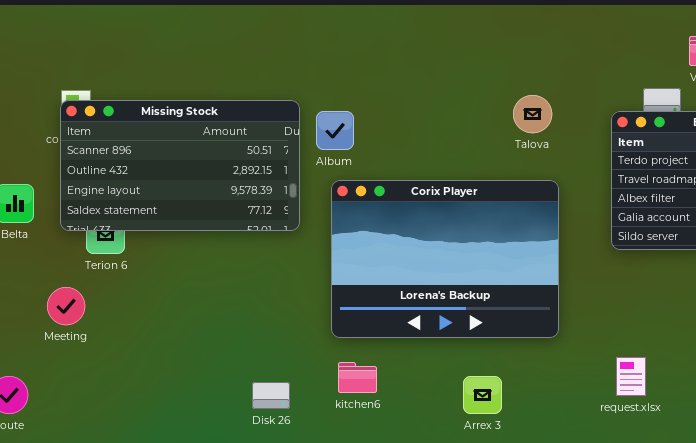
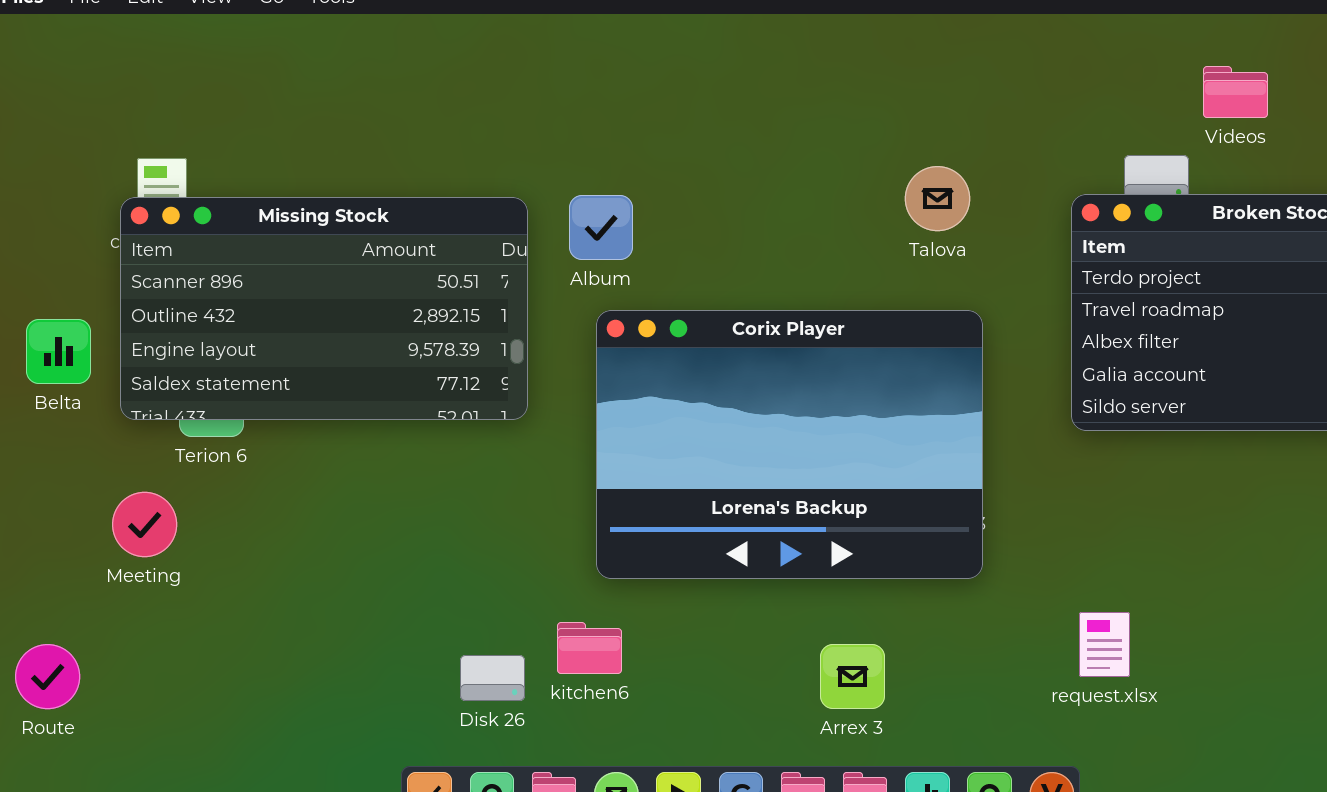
Missing Stock: [60,100,300,231] -> [120,197,528,420], moved
kitchen6: [338,362,377,393] -> [557,622,622,674], moved

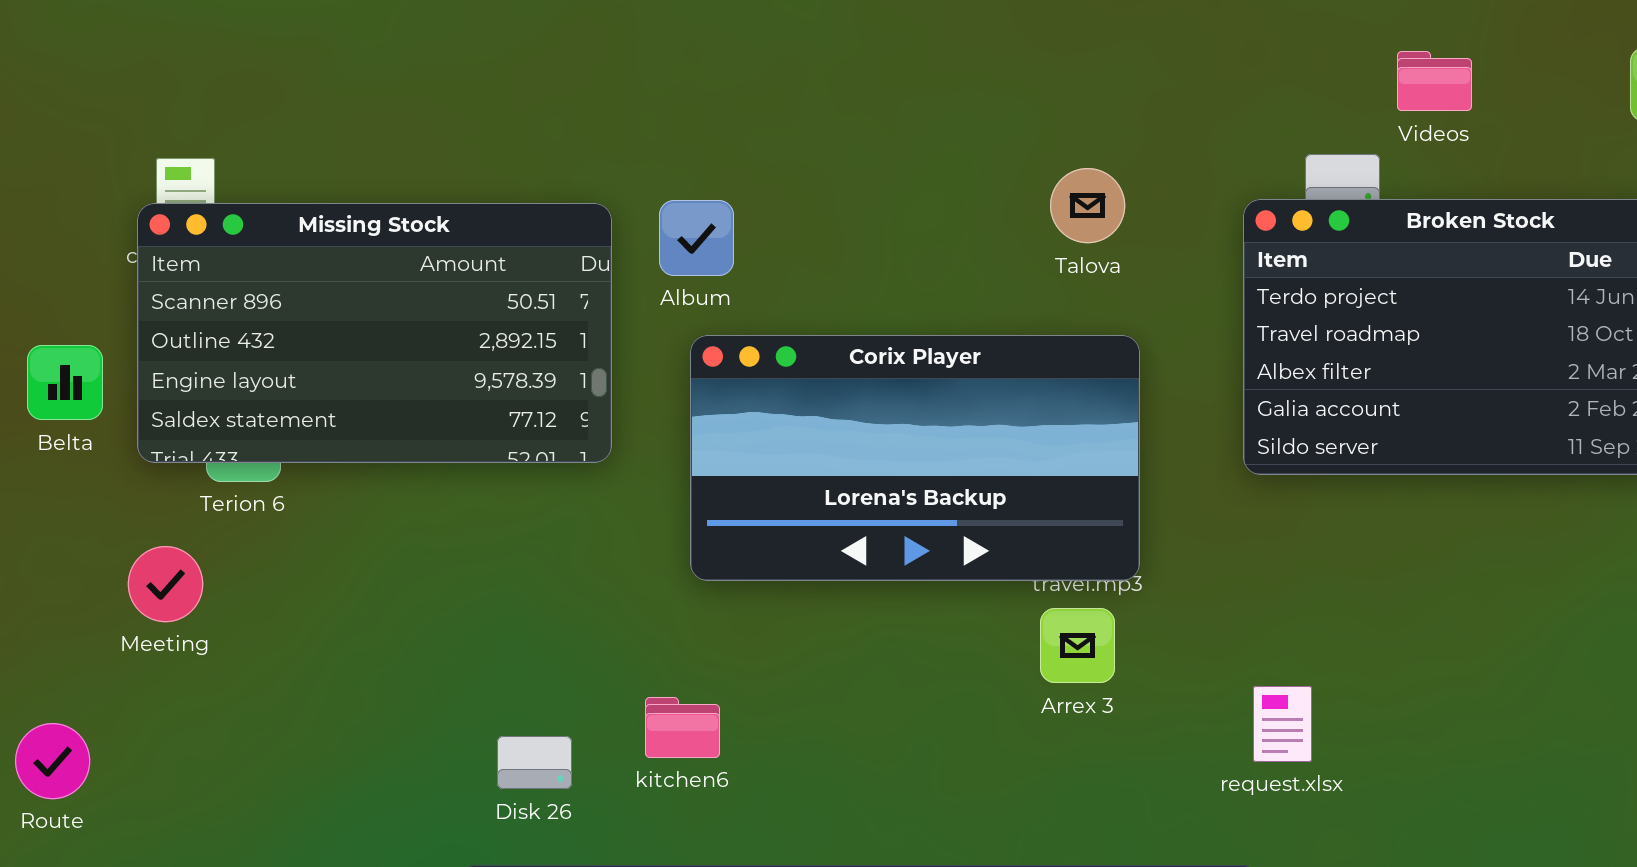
Corix Player: [596,310,983,579] -> [690,335,1140,581], resized
Arrex 3: [820,644,885,709] -> [1040,608,1115,683], moved
Disk 26: [460,655,525,701] -> [497,736,572,789], moved

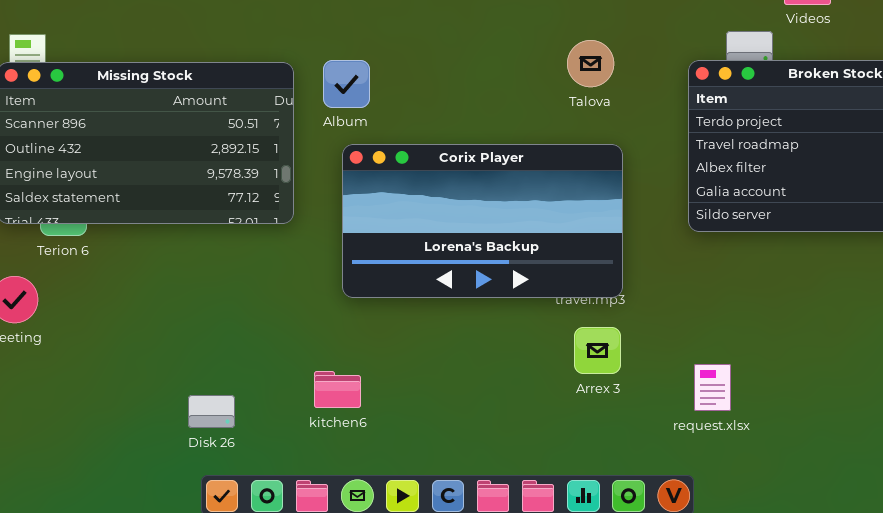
Arrex 3: [1040,608,1115,683] -> [574,327,621,374], moved
Disk 26: [497,736,572,789] -> [188,395,235,428], moved

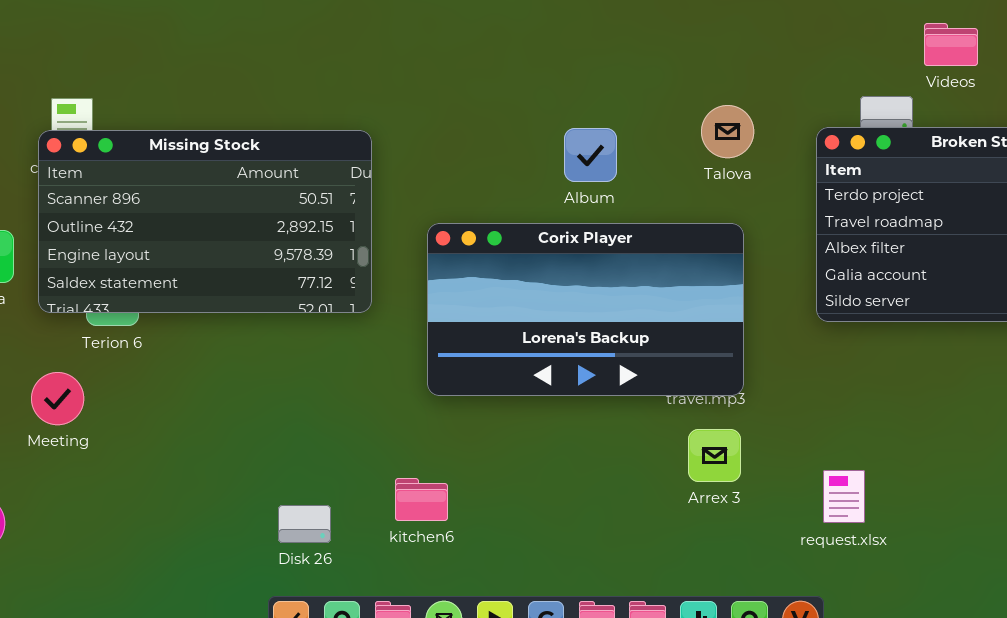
Talova: [567,40,614,87] -> [701,105,754,158], moved
Album: [323,60,370,108] -> [564,128,617,182], moved
Disk 26: [188,395,235,428] -> [278,505,331,543], moved

